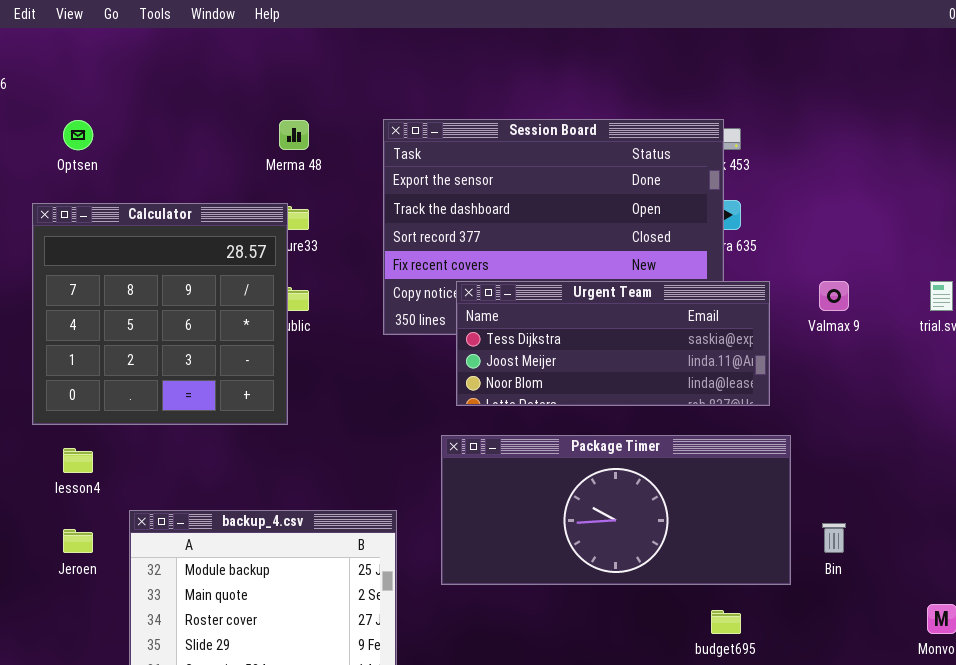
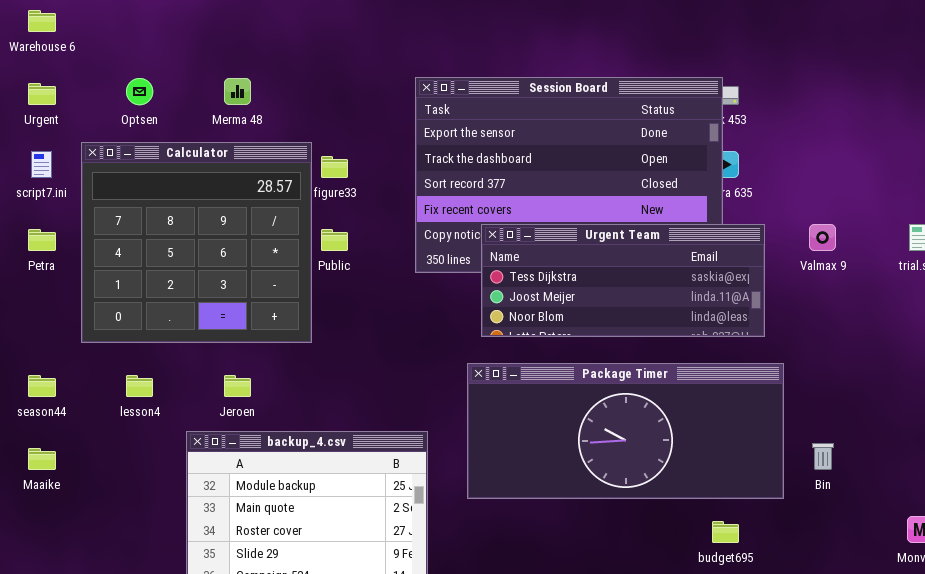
Merma 48: [279,120,309,150] -> [224,78,251,105], moved
Calculator: [32,203,288,425] -> [81,142,312,343], moved
Jeroen: [63,529,93,553] -> [224,375,251,397], moved

